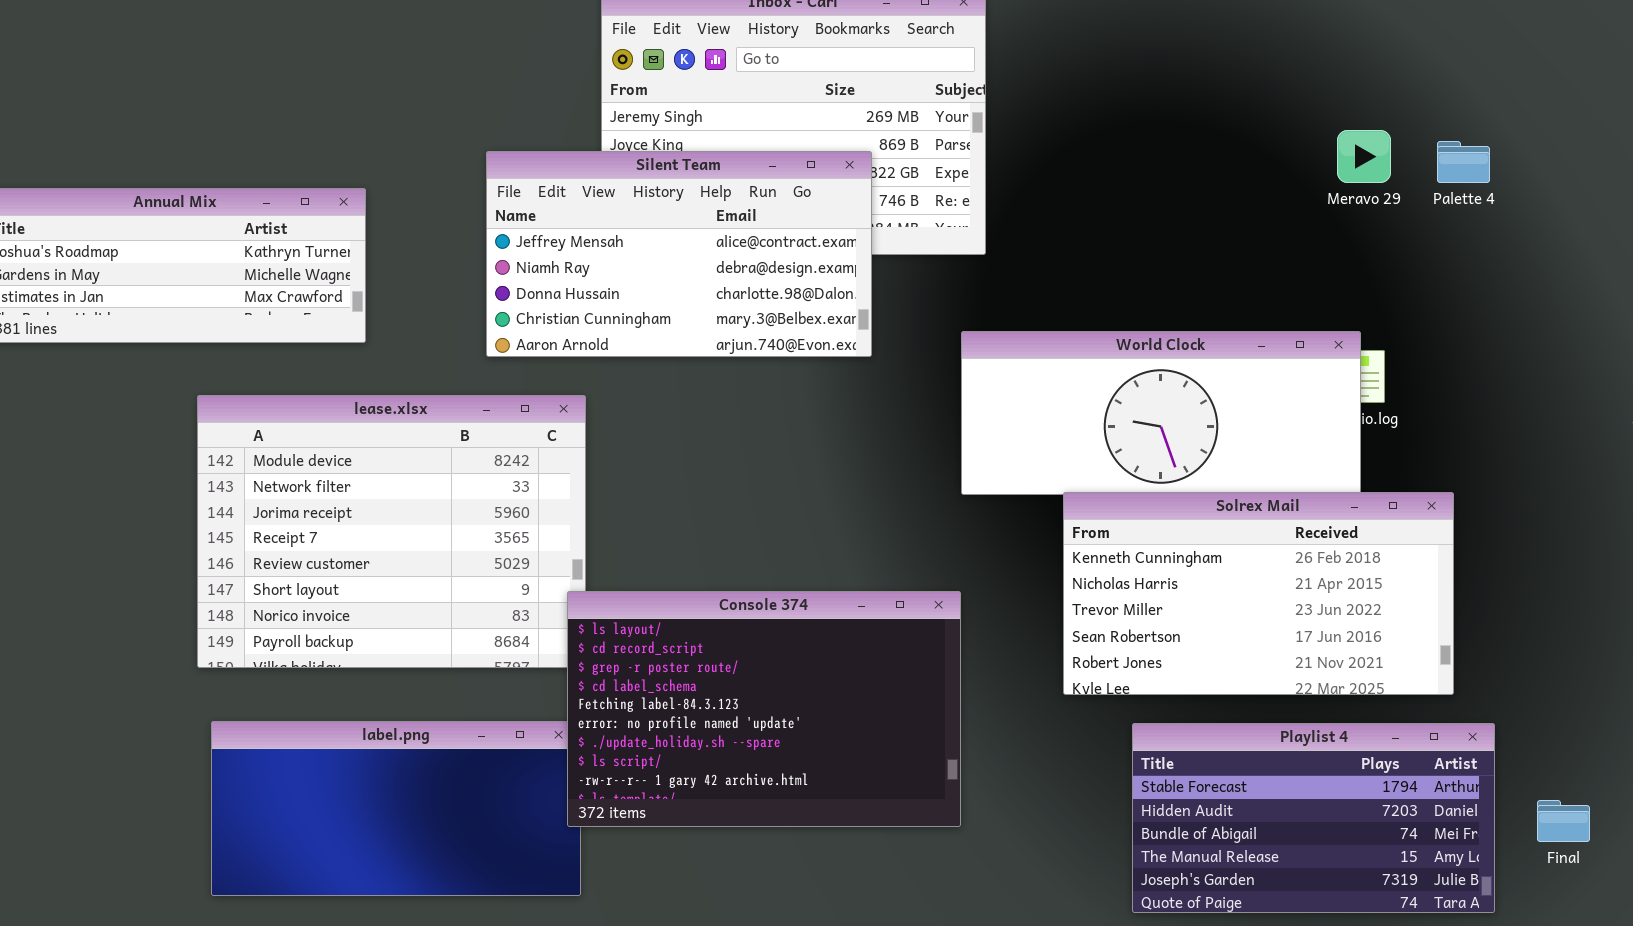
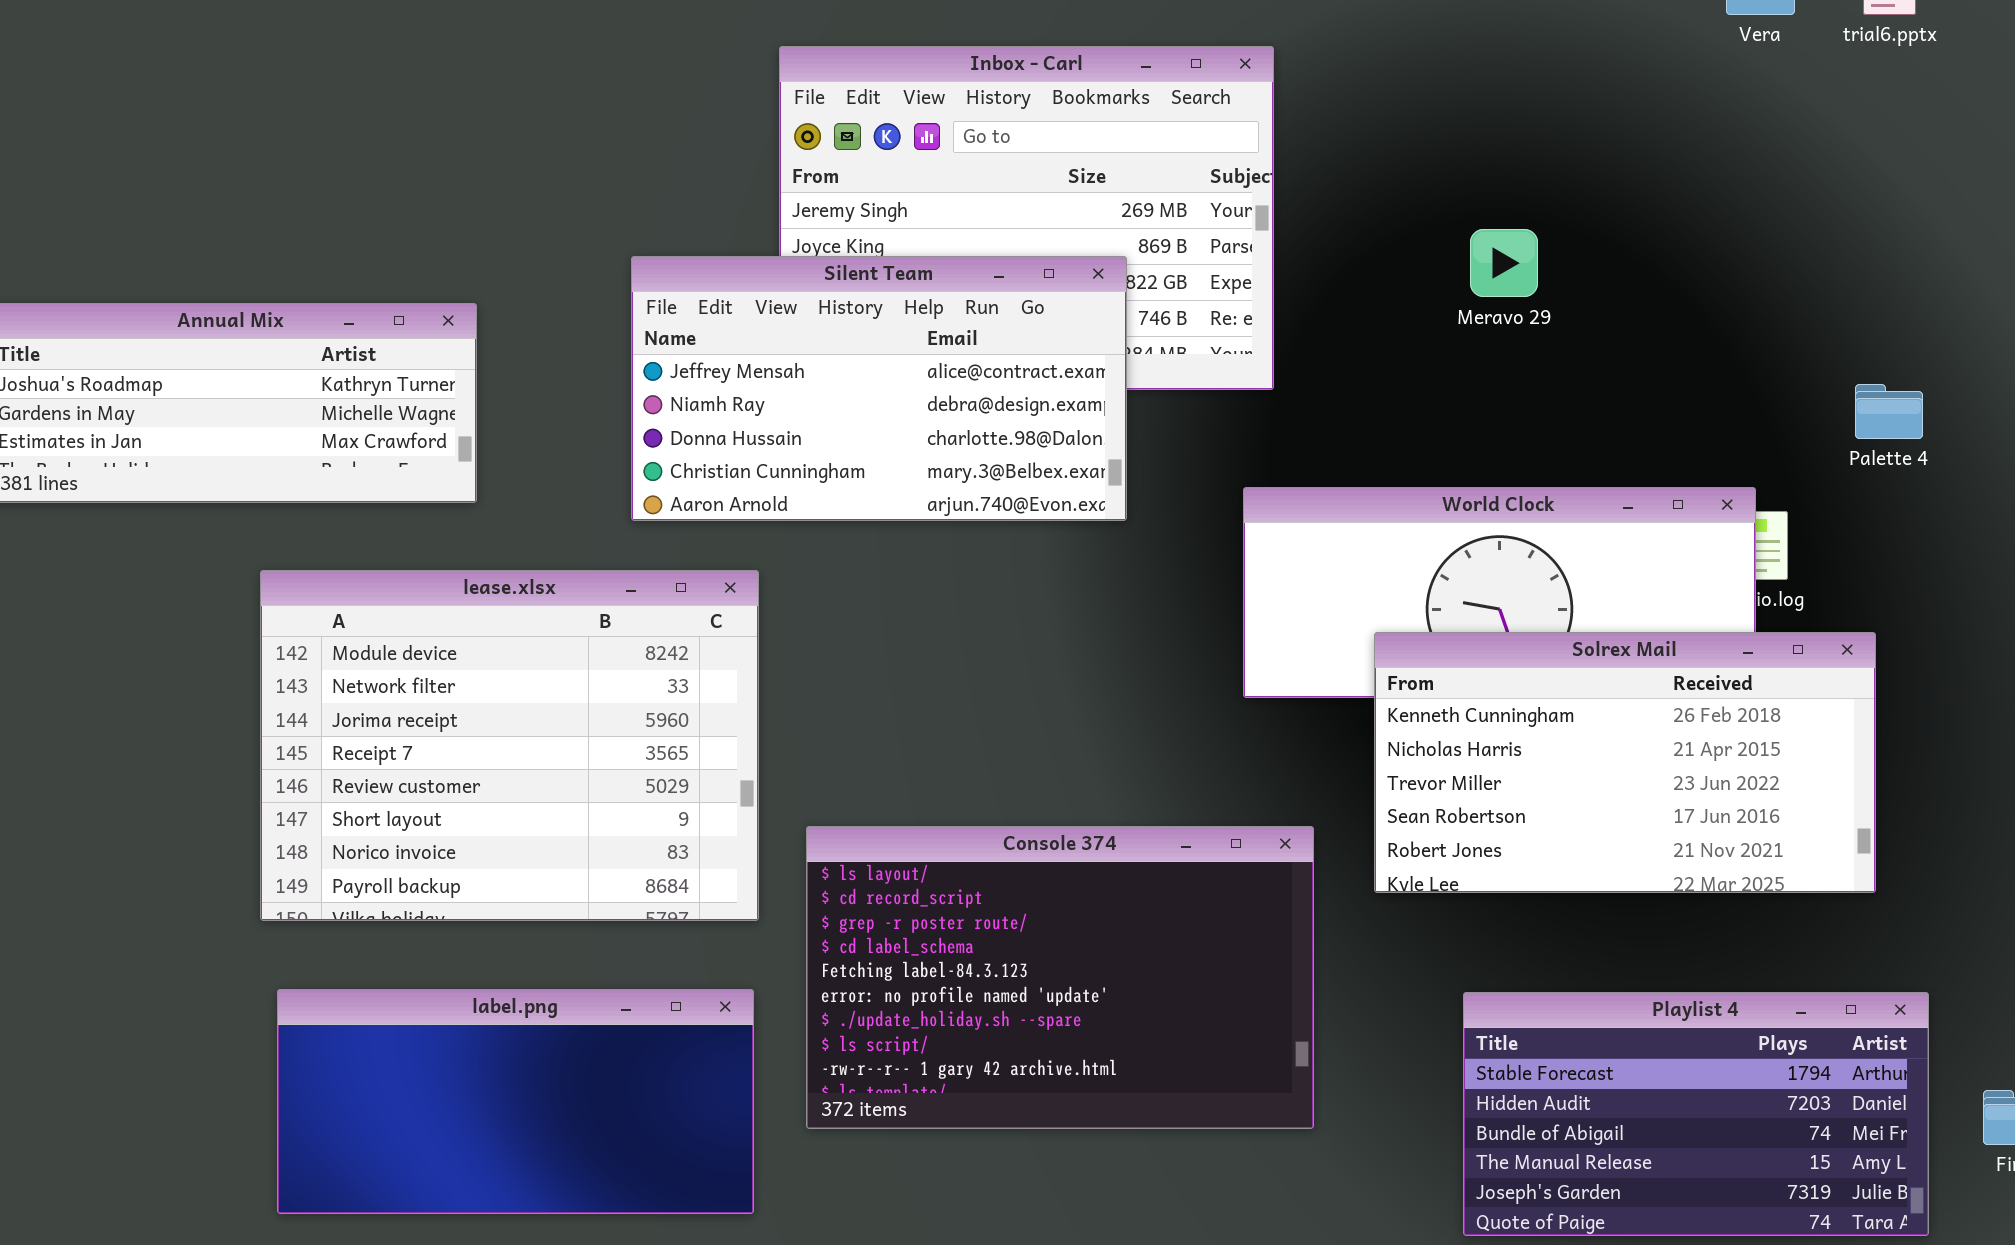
Meravo 29: [1337,130,1391,183] -> [1470,229,1538,297], moved
Palette 4: [1437,141,1490,183] -> [1855,384,1923,439], moved
Solrex Mail: [1063,492,1454,695] -> [1374,632,1876,893], moved
Console 374: [567,591,961,827] -> [806,826,1314,1129], moved

